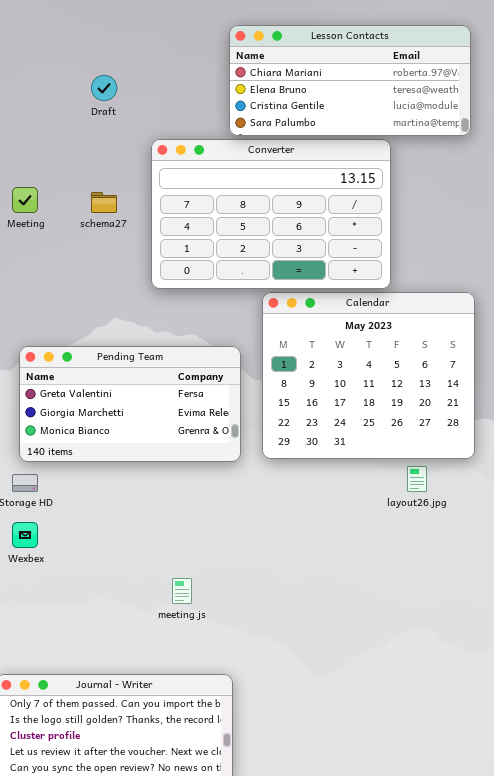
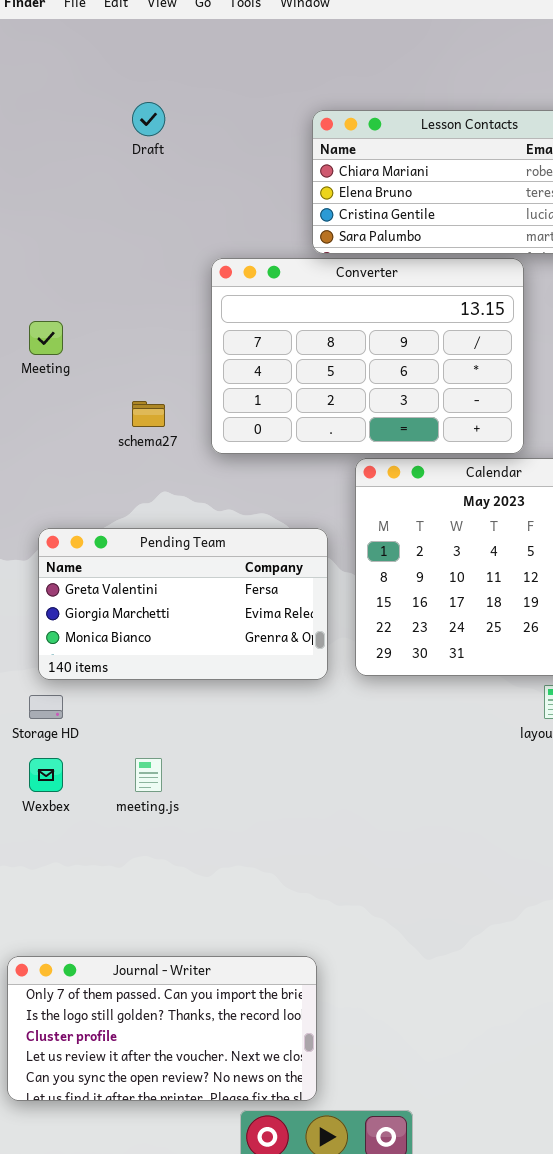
Draft: [91,75,117,101] -> [132,102,165,136], moved
schema27: [91,192,117,213] -> [132,401,165,427], moved
meeting.js: [172,578,192,604] -> [135,758,162,792], moved

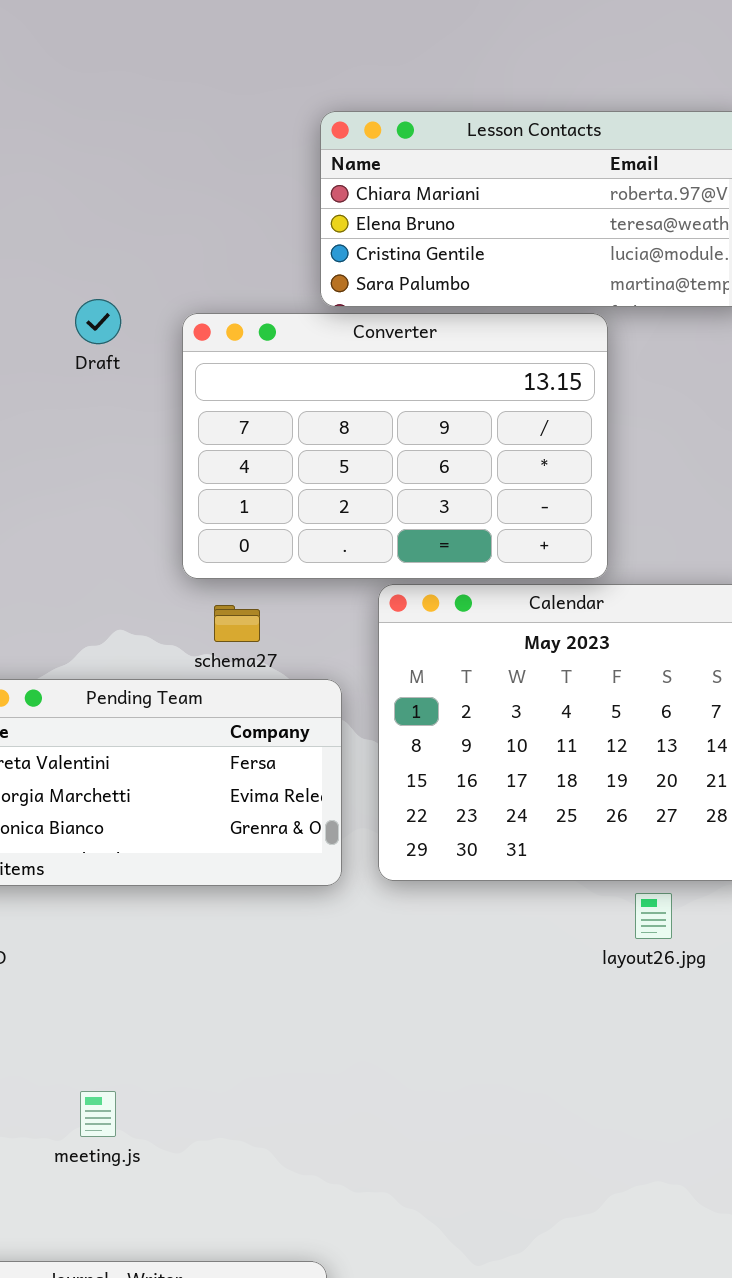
Draft: [132,102,165,136] -> [75,299,121,344], moved
schema27: [132,401,165,427] -> [214,605,260,642], moved
meeting.js: [135,758,162,792] -> [80,1091,116,1137], moved

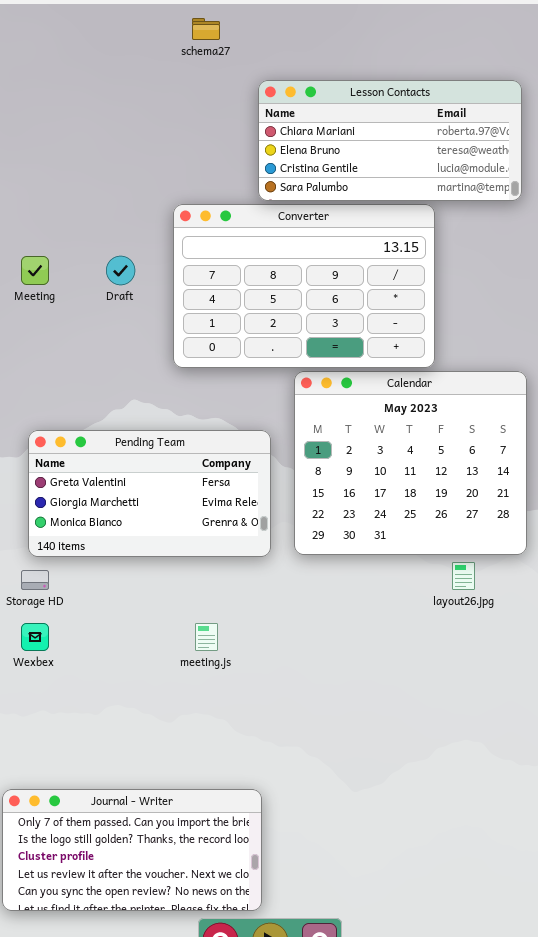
Draft: [75,299,121,344] -> [106,256,135,285], moved
schema27: [214,605,260,642] -> [192,18,220,40], moved
meeting.js: [80,1091,116,1137] -> [195,623,218,651], moved

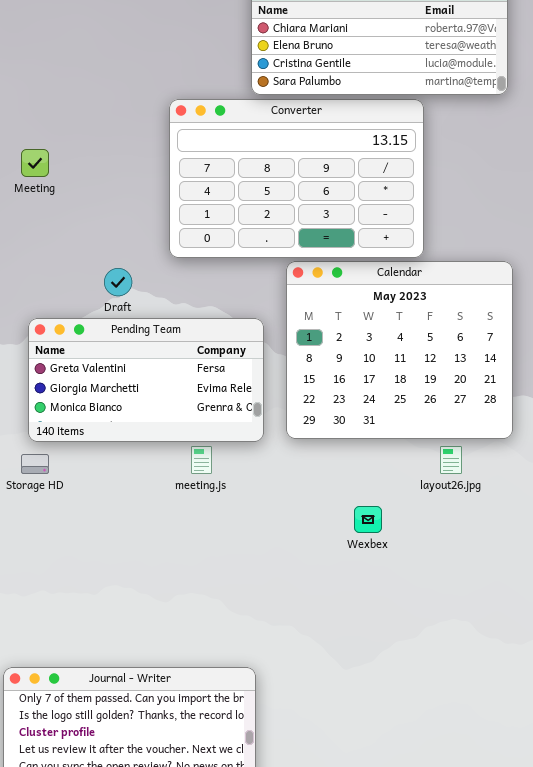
Draft: [106,256,135,285] -> [104,268,132,296], moved
Wexbex: [21,623,49,651] -> [354,506,382,533], moved
meeting.js: [195,623,218,651] -> [191,446,212,474], moved

